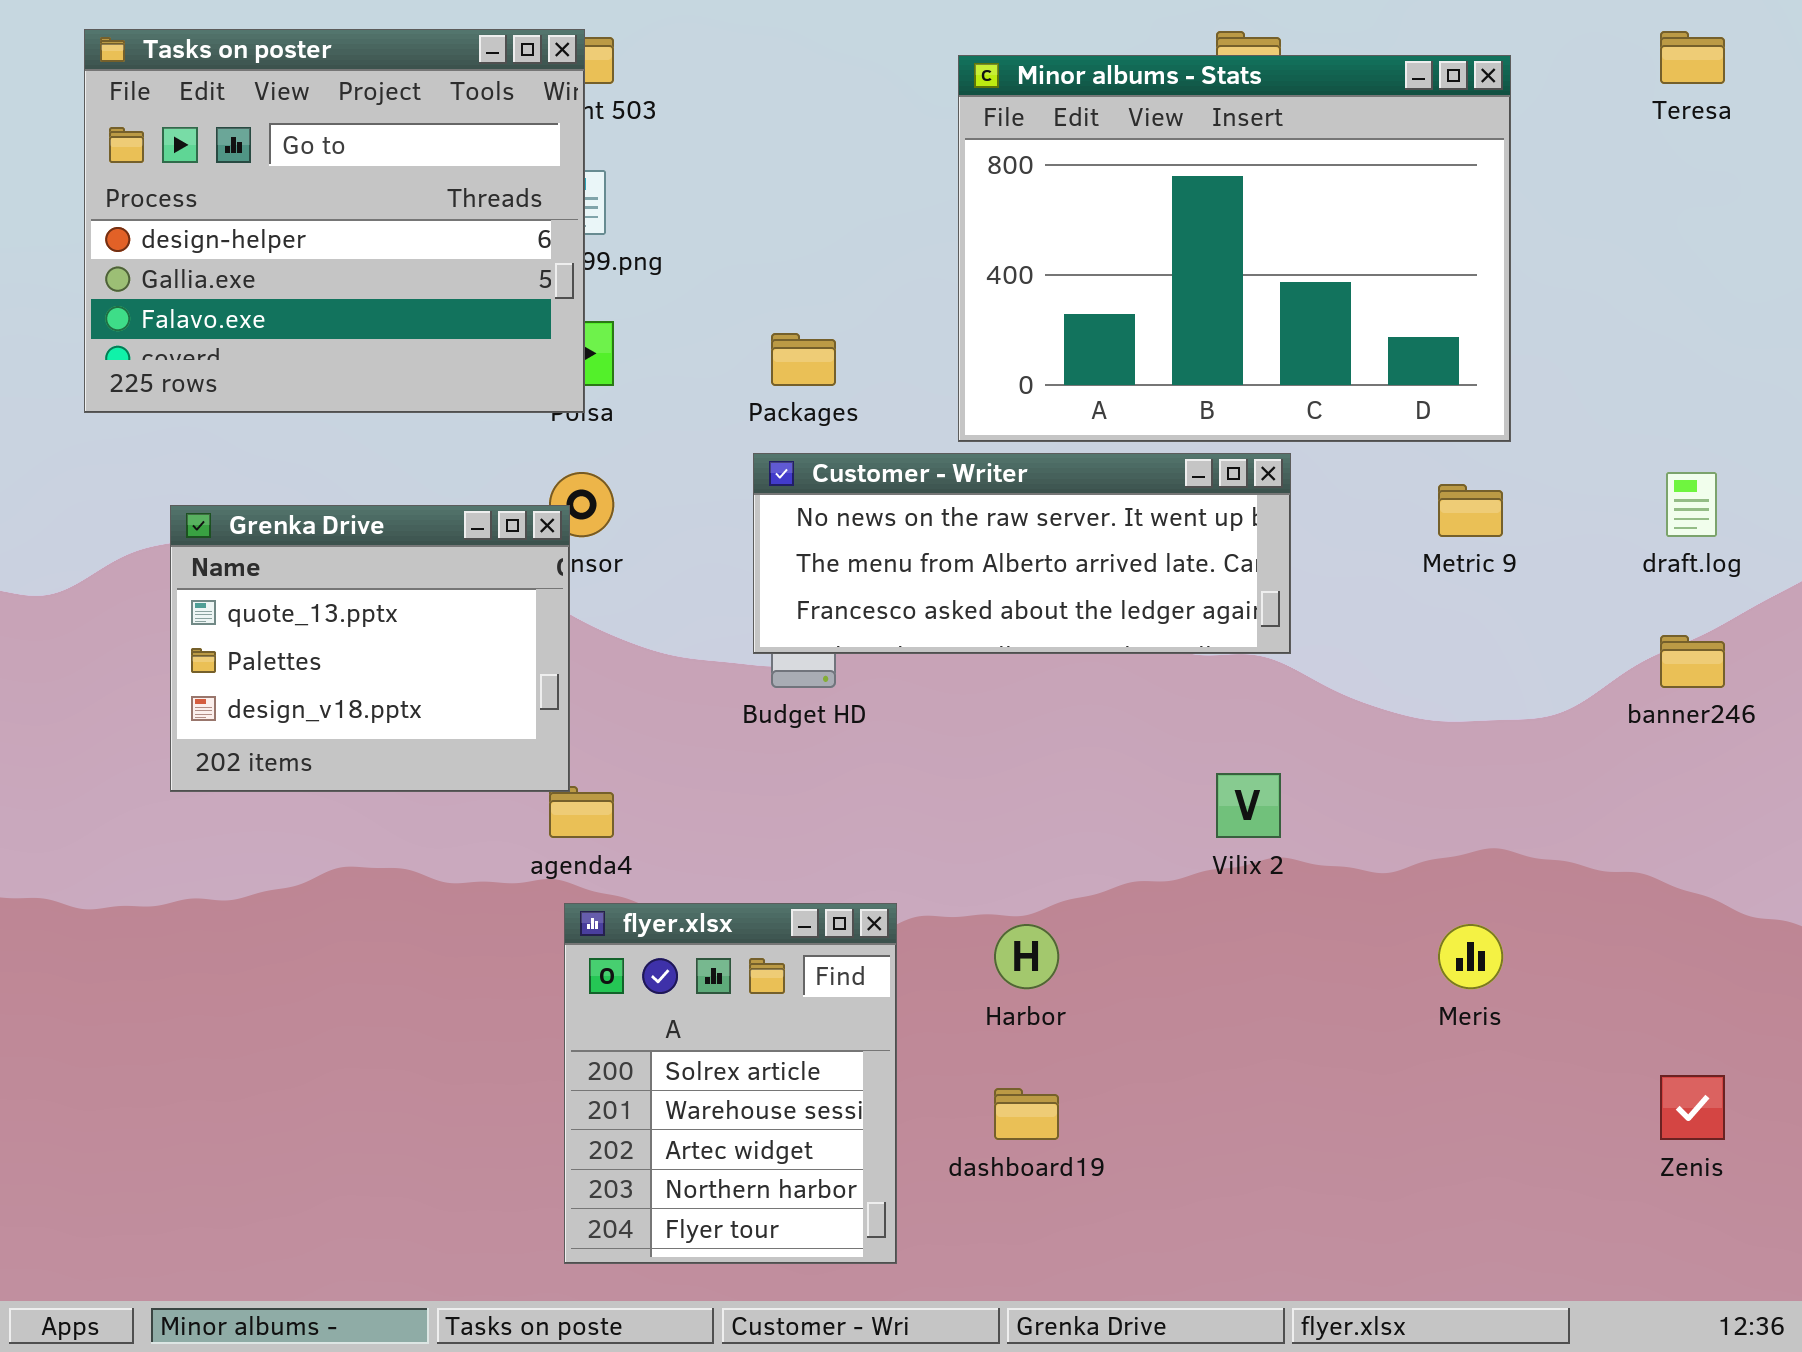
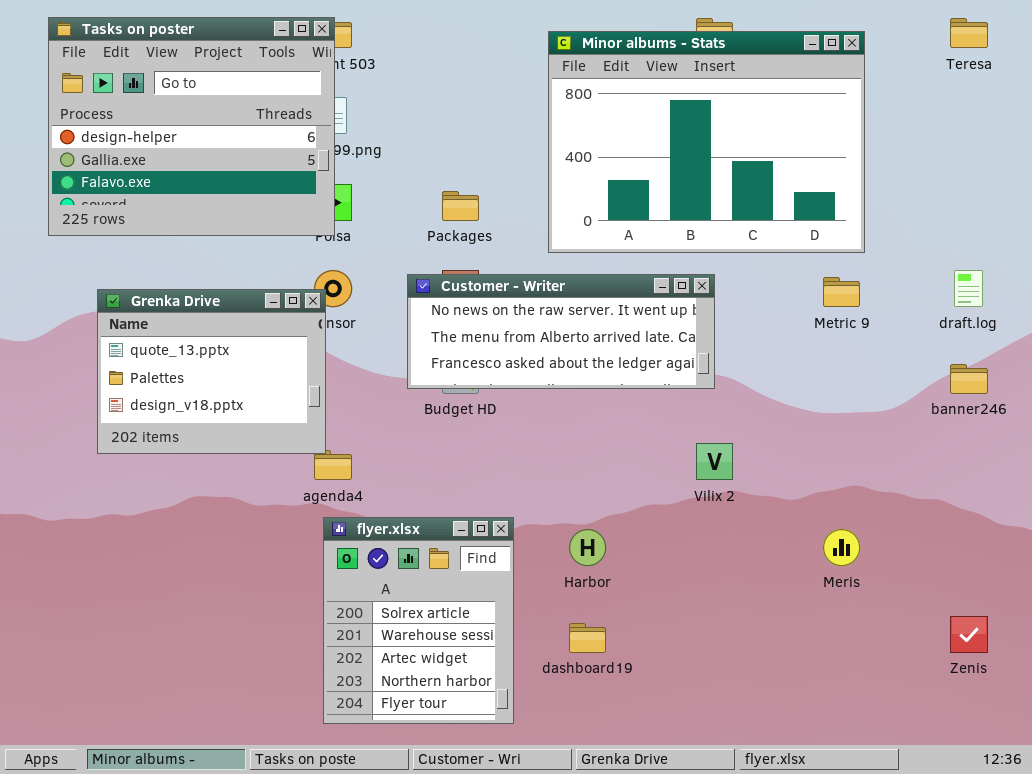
Customer - Writer: [753,453,1291,654] -> [407,274,715,389], moved

